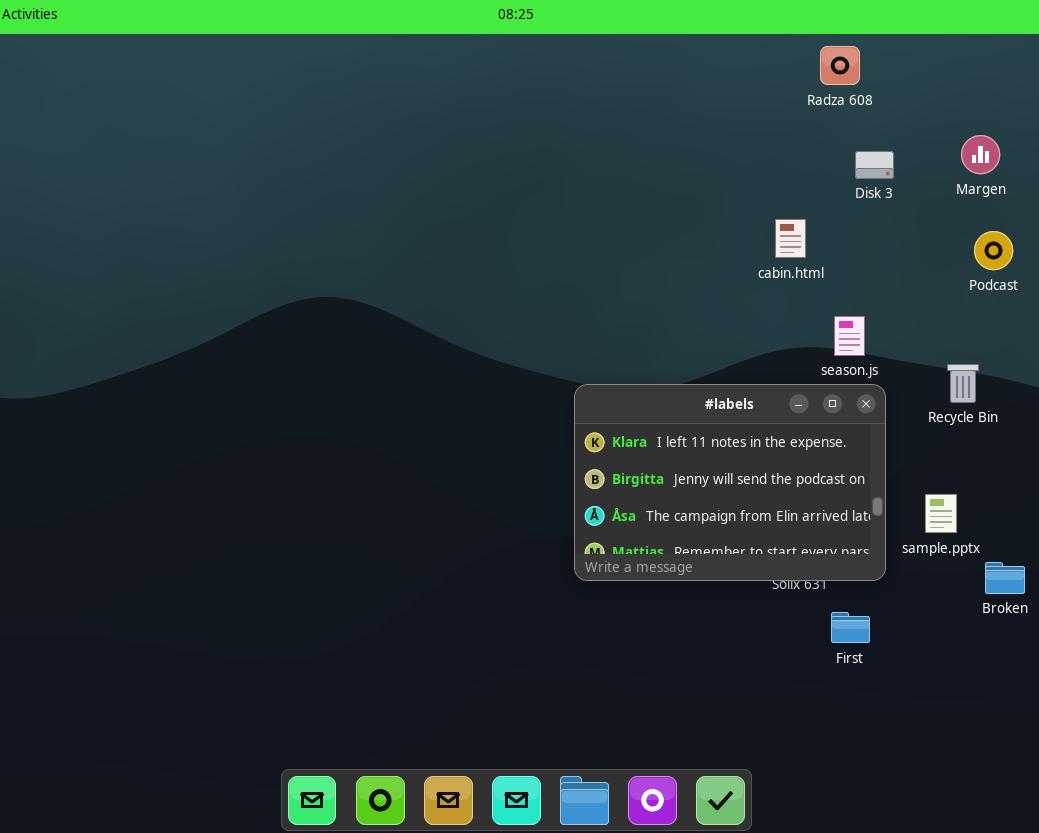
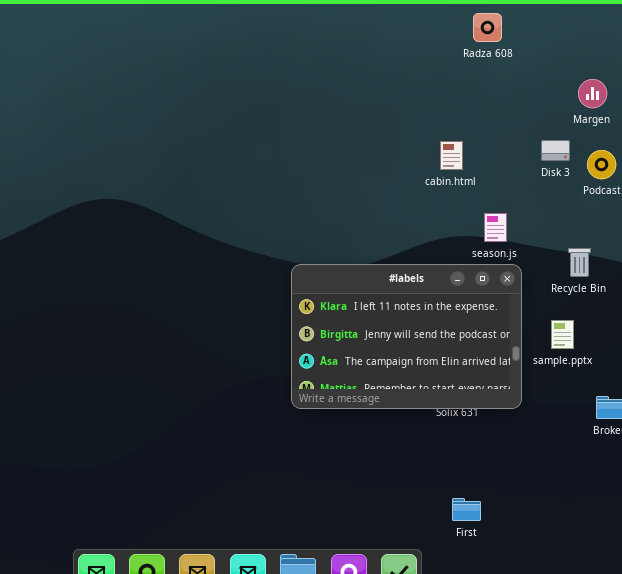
Disk 3: [855,151,894,179] -> [541,140,570,161], moved
sample.pptx: [925,494,957,533] -> [551,320,574,349], moved
First: [831,612,870,643] -> [452,498,481,521], moved

